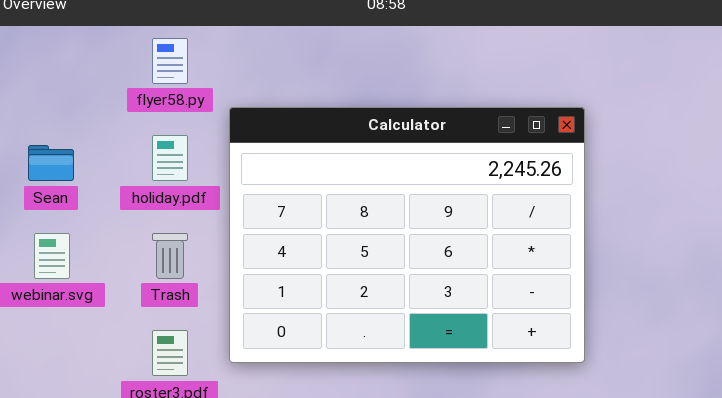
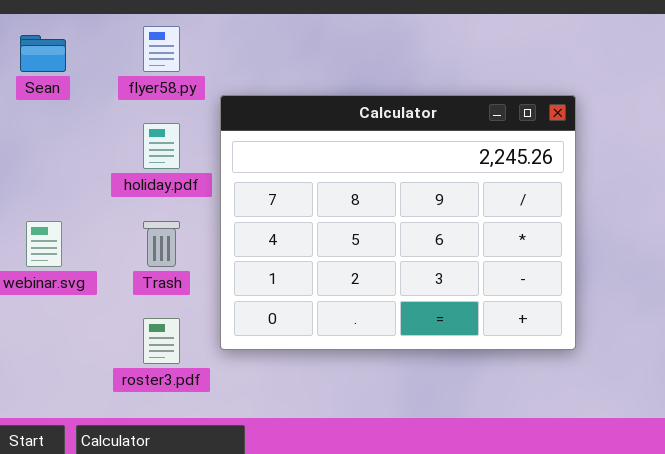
Sean: [28,145,74,181] -> [20,35,66,72], moved

